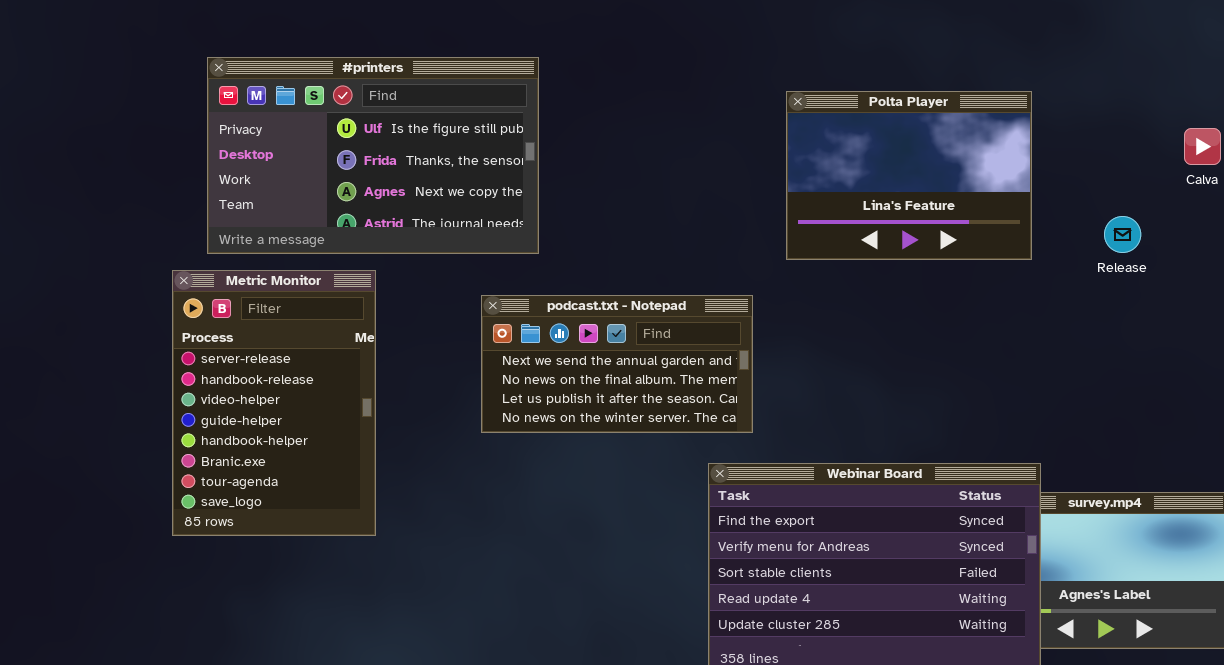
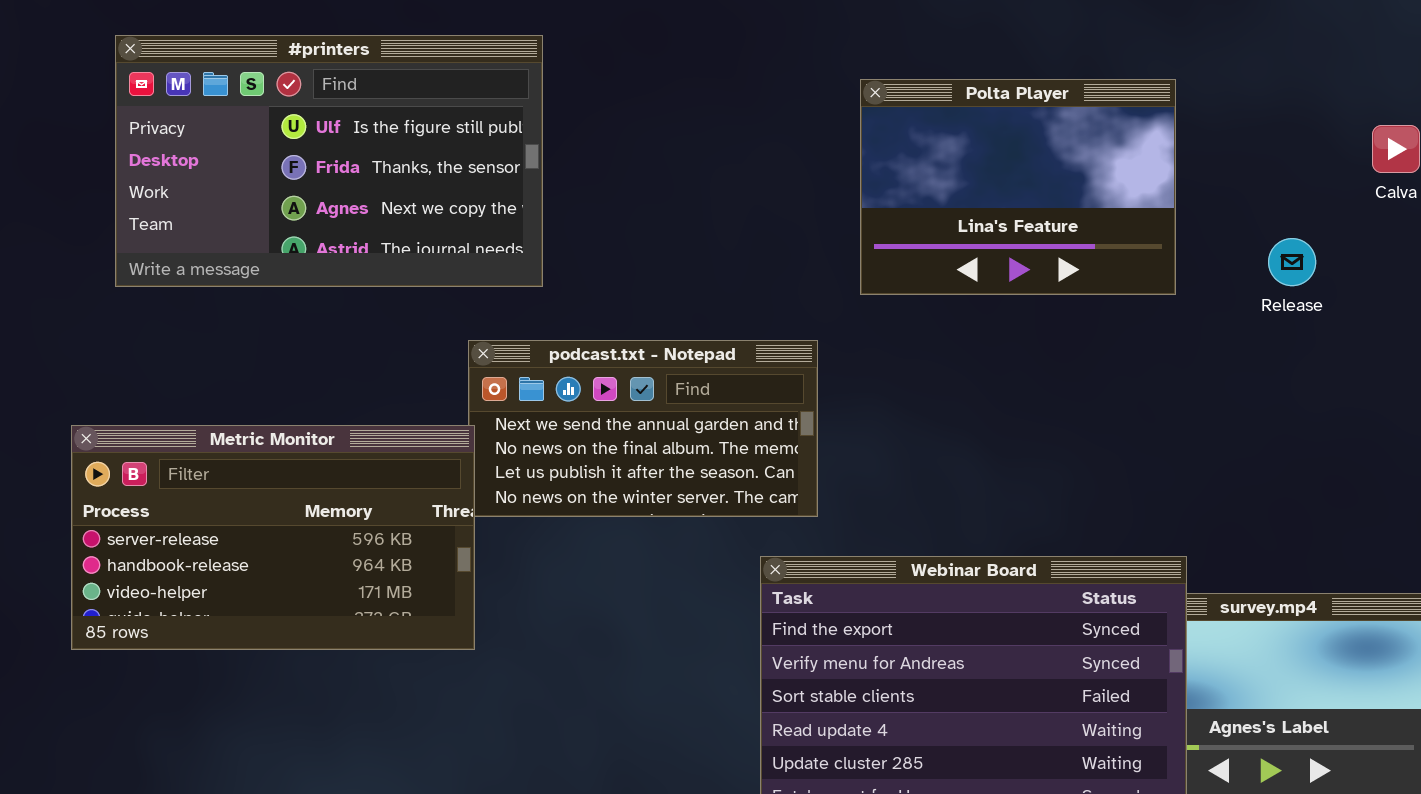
Metric Monitor: [172,270,376,536] -> [71,425,475,650], resized

